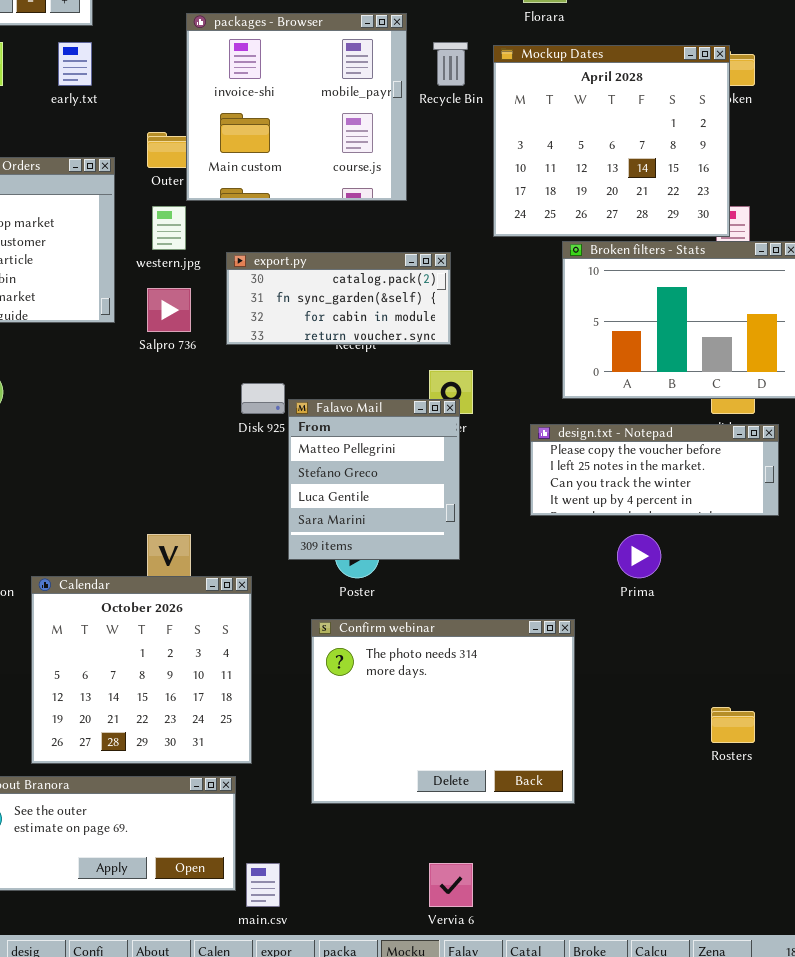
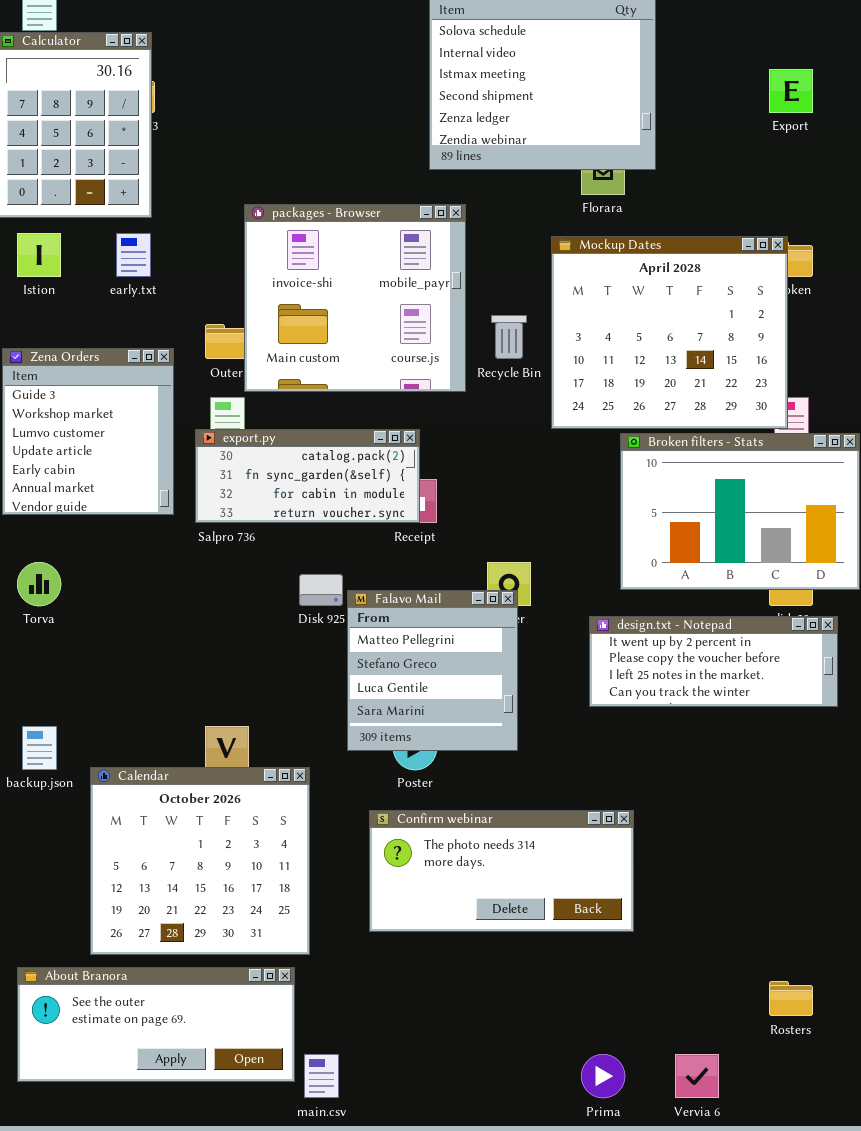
Recycle Bin: [433,42,468,86] -> [491,315,527,359], moved
export.py: [226,252,451,345] -> [195,429,420,523], moved
design.txt - Notepad: [530,424,779,516] -> [589,616,838,707], scrolled up 1 row
Prima: [617,534,661,578] -> [581,1054,625,1098], moved
Confirm webinar: [311,619,575,804] -> [369,810,634,932], resized
Rosters: [711,707,755,743] -> [769,981,813,1016], moved
Vervia 6: [429,863,473,907] -> [675,1054,719,1098], moved

